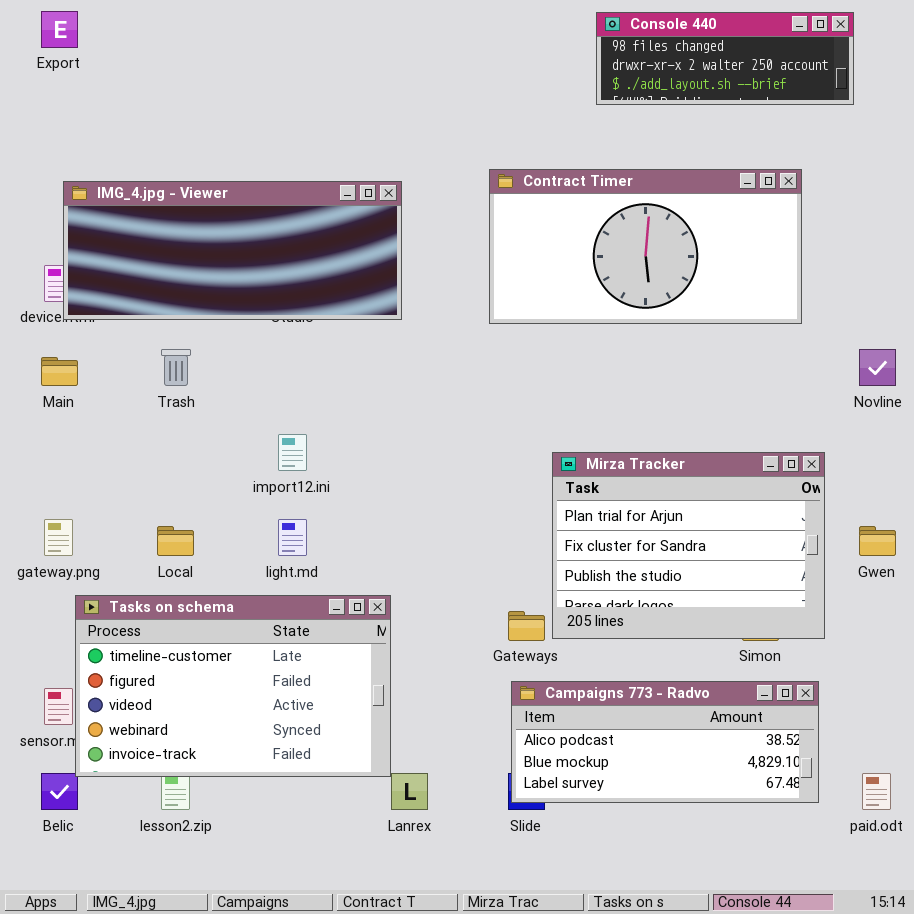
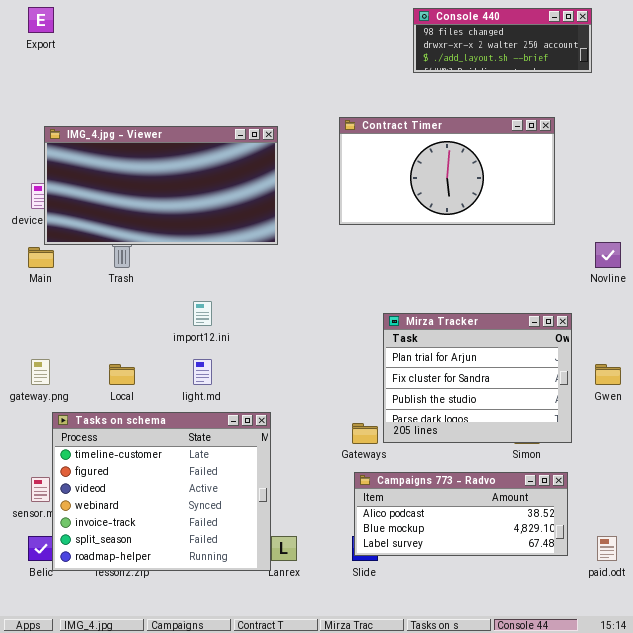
IMG_4.jpg - Viewer: [63,181,402,320] -> [44,126,278,245], resized
Tasks on schema: [75,595,391,777] -> [52,412,271,571], resized

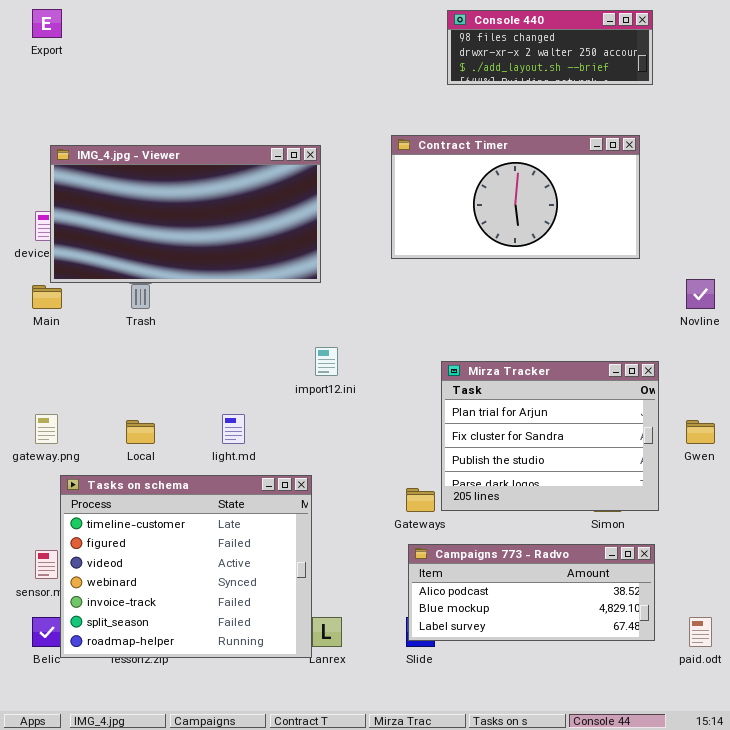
Console 440: [413,8,592,73] -> [447,10,653,85], moved
import12.ini: [193,301,212,326] -> [315,347,338,376], moved

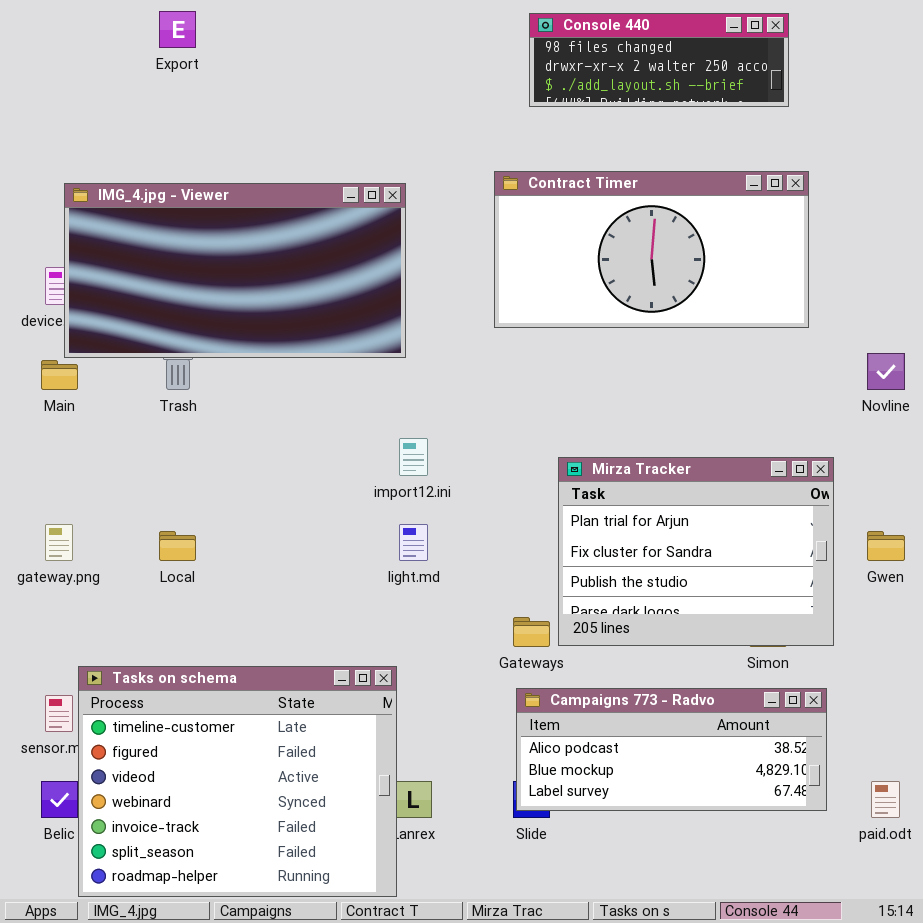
Export: [32,9,62,38] -> [159,11,196,48], moved
Console 440: [447,10,653,85] -> [529,13,789,107], moved
light.md: [222,414,245,444] -> [399,524,428,561], moved
Tasks on schema: [60,475,312,658] -> [78,666,397,897], moved

